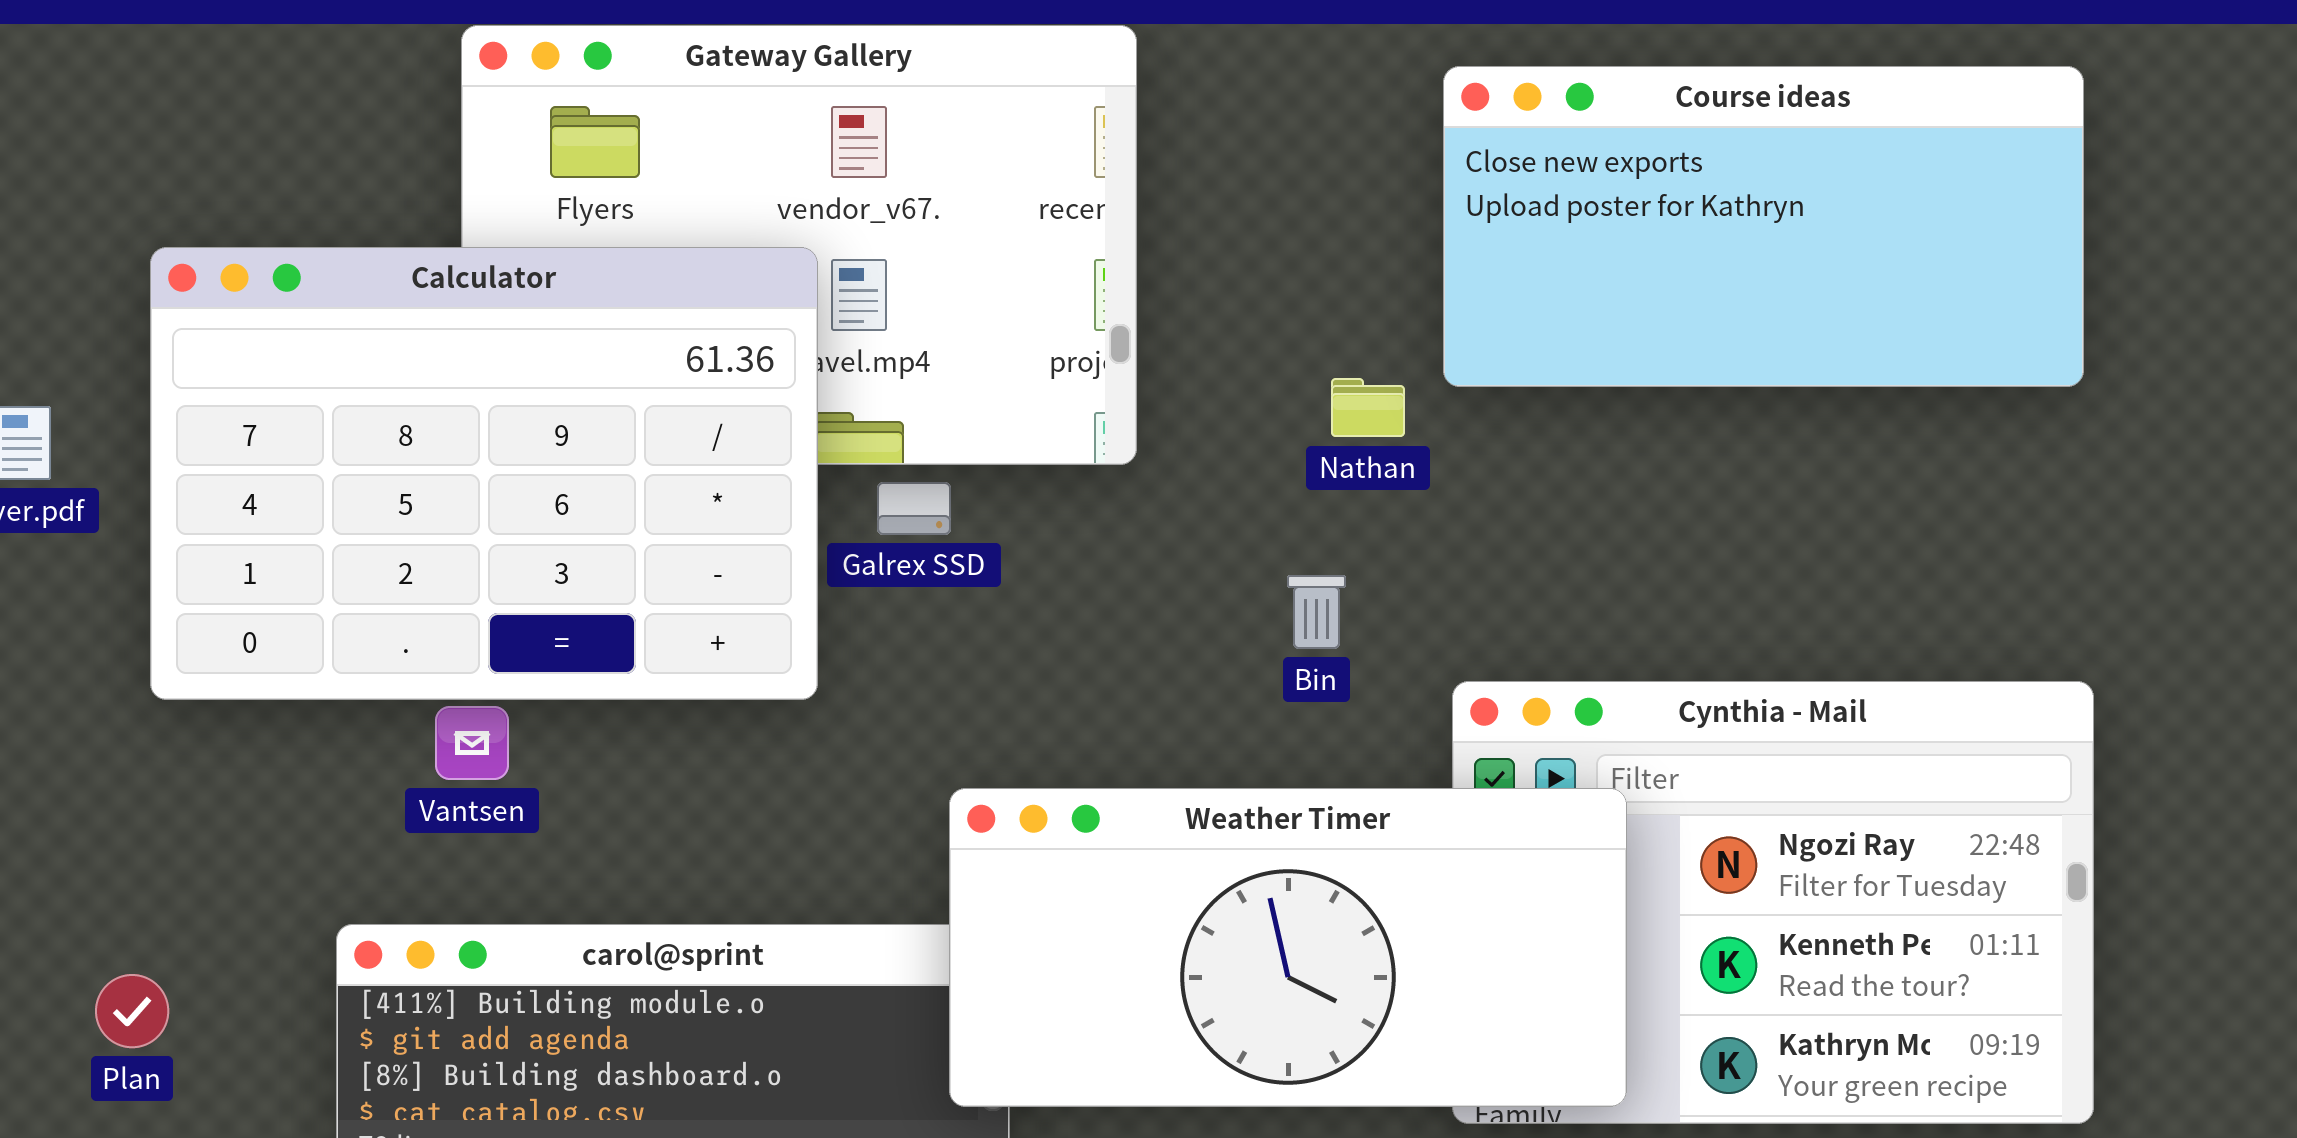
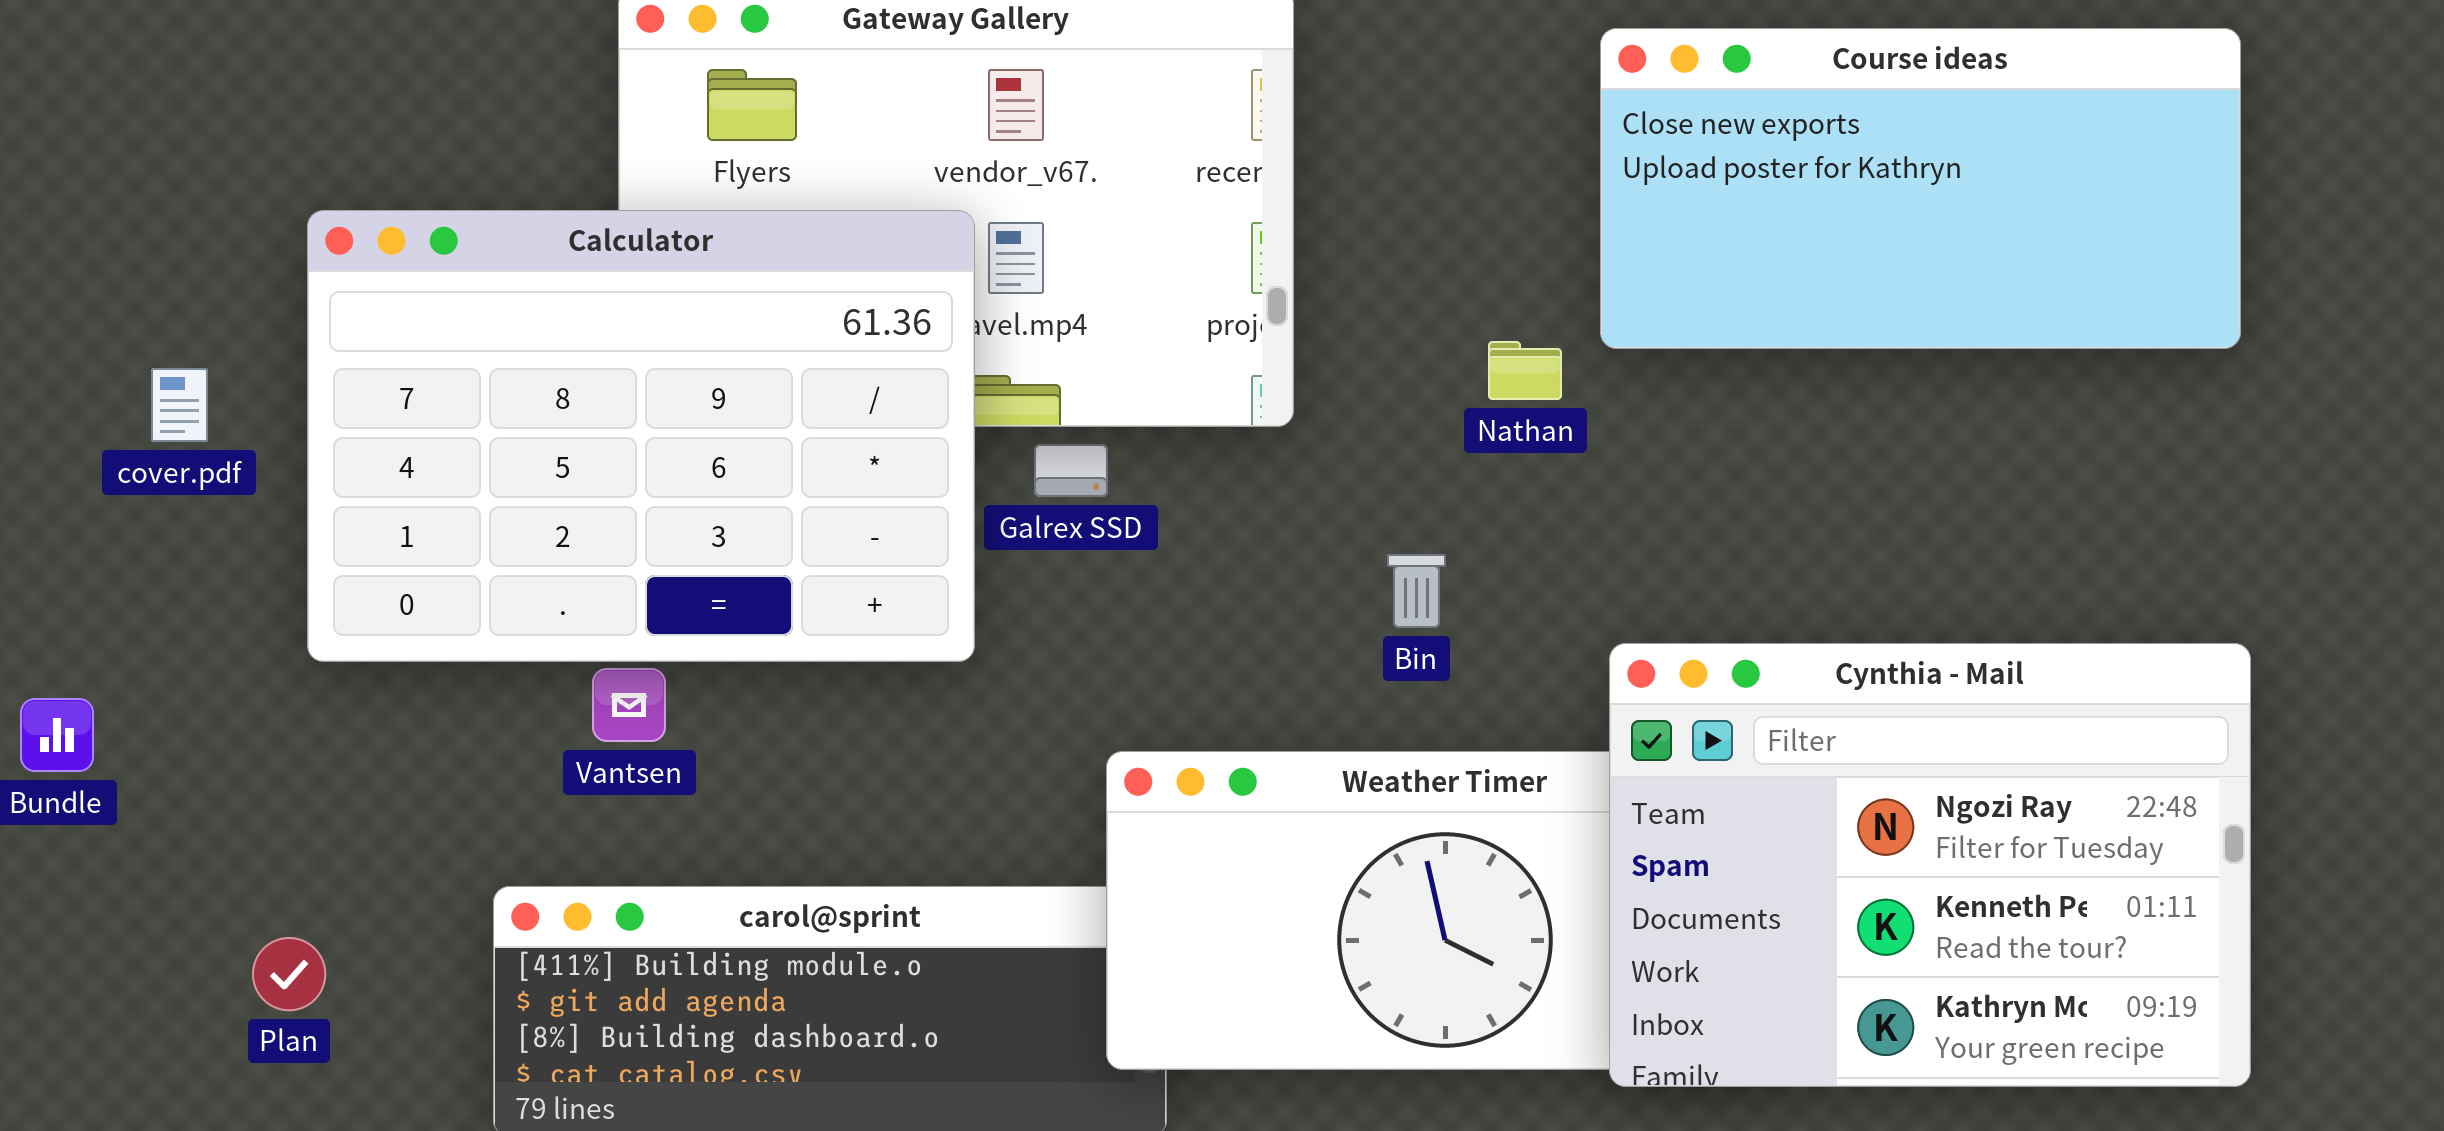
Bin: [1287,575,1346,649] -> [1387,554,1446,628], moved
Cynthia - Mail: [1452,681,2094,1124] -> [1609,643,2251,1087], raised

